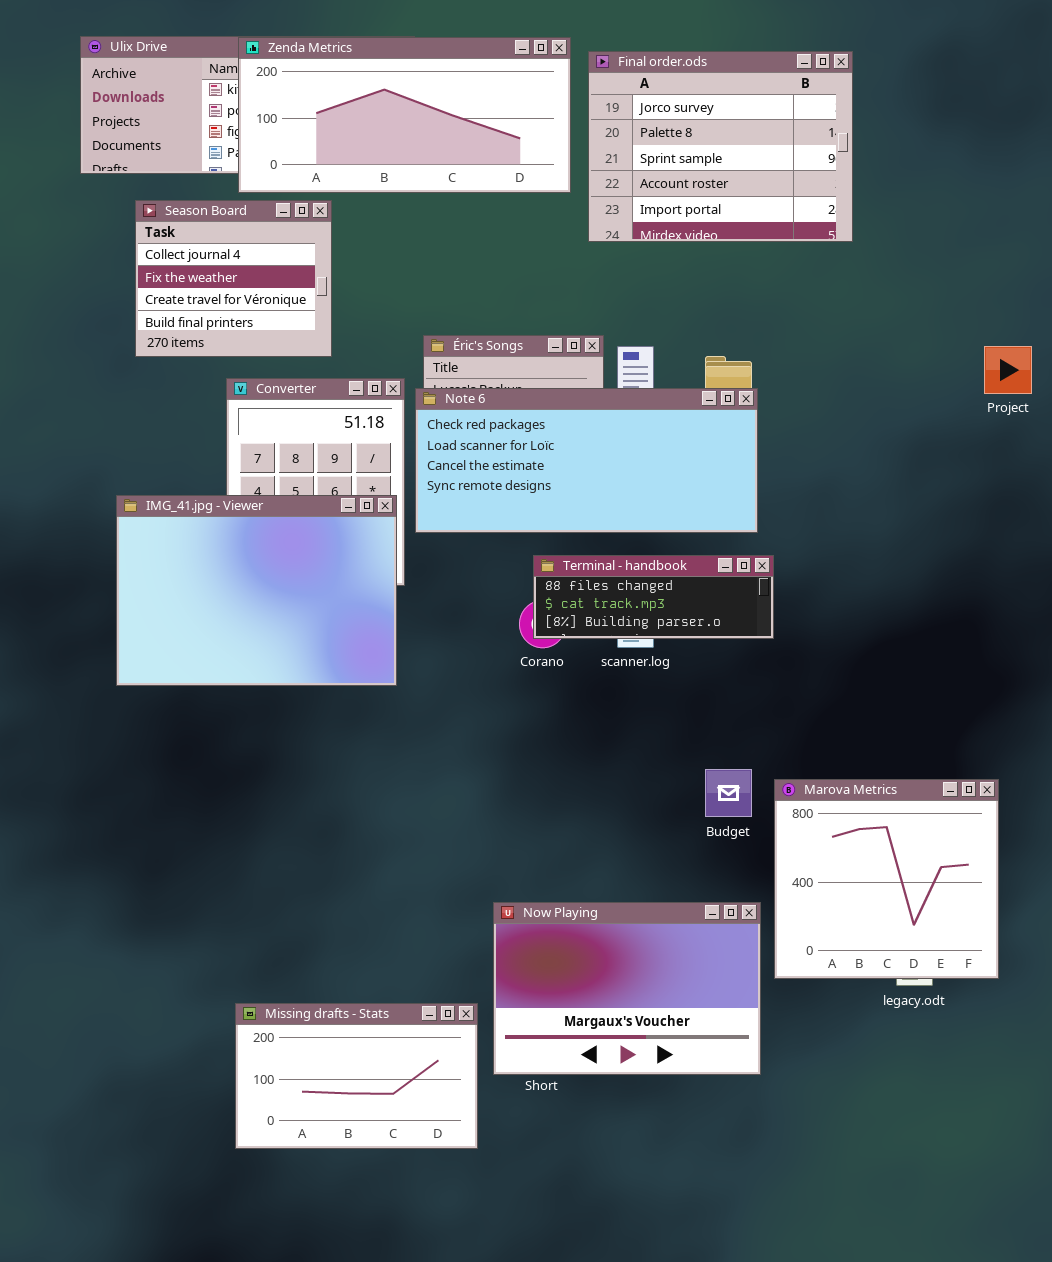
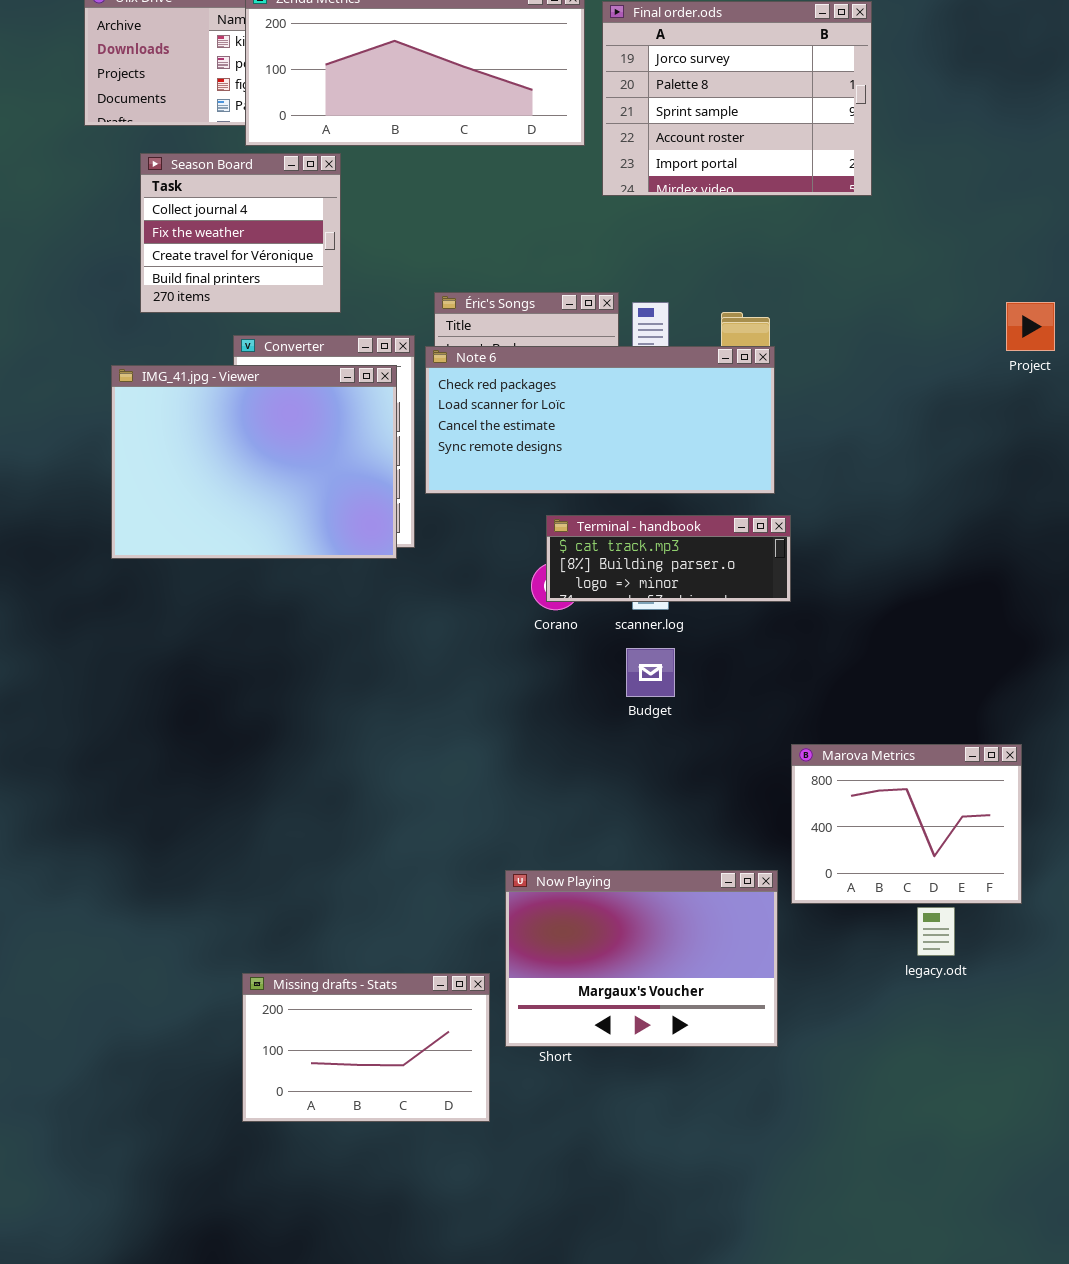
IMG_41.jpg - Viewer: [116,495,397,686] -> [111,365,397,559], moved
Terminal - handbook: [533,555,774,639] -> [546,515,791,602], scrolled down 1 row
Budget: [705,769,752,817] -> [626,648,675,697], moved
Marova Metrics: [774,779,999,979] -> [791,744,1022,904], resized

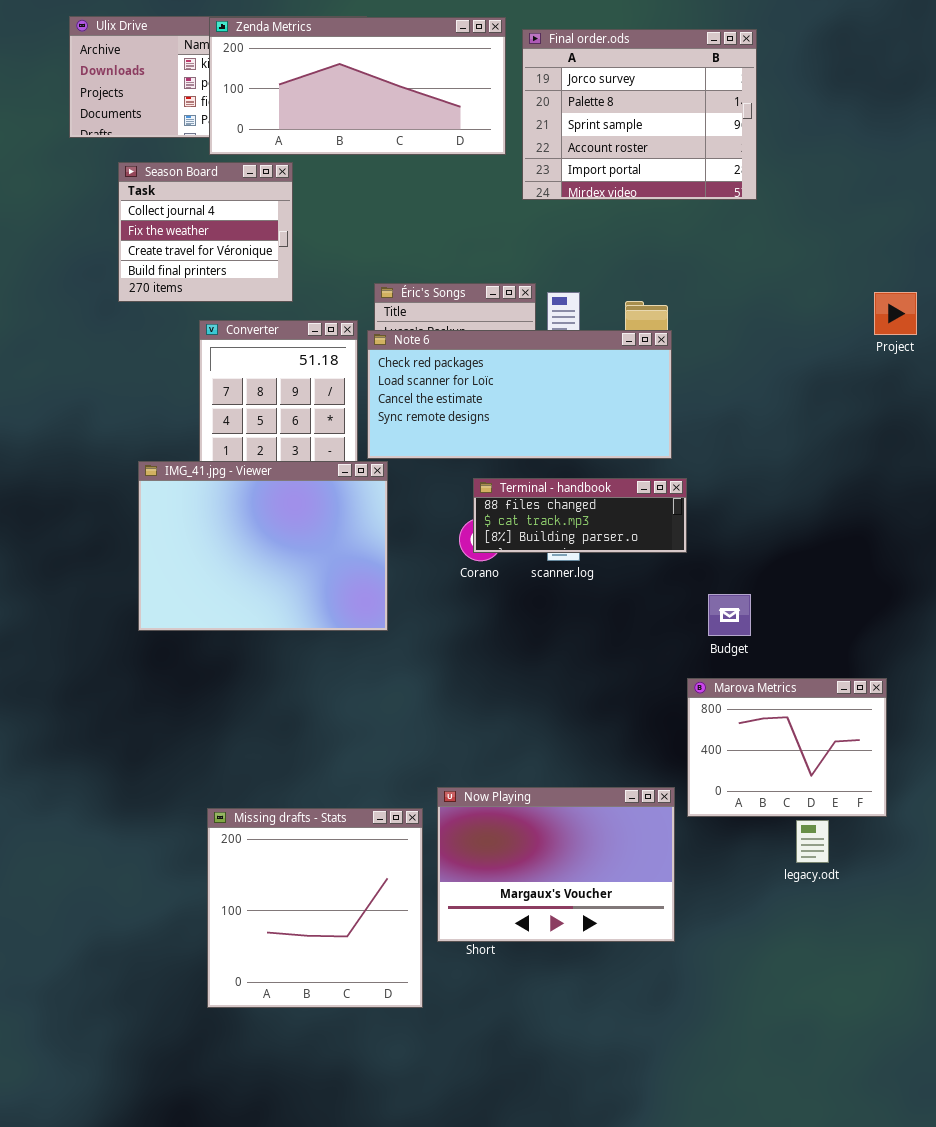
IMG_41.jpg - Viewer: [111,365,397,559] -> [138,461,388,631], moved
Terminal - handbook: [546,515,791,602] -> [473,478,687,553], scrolled up 1 row
Budget: [626,648,675,697] -> [708,594,751,636], moved
Missing drafts - Stats: [242,973,490,1122] -> [207,808,423,1008], resized

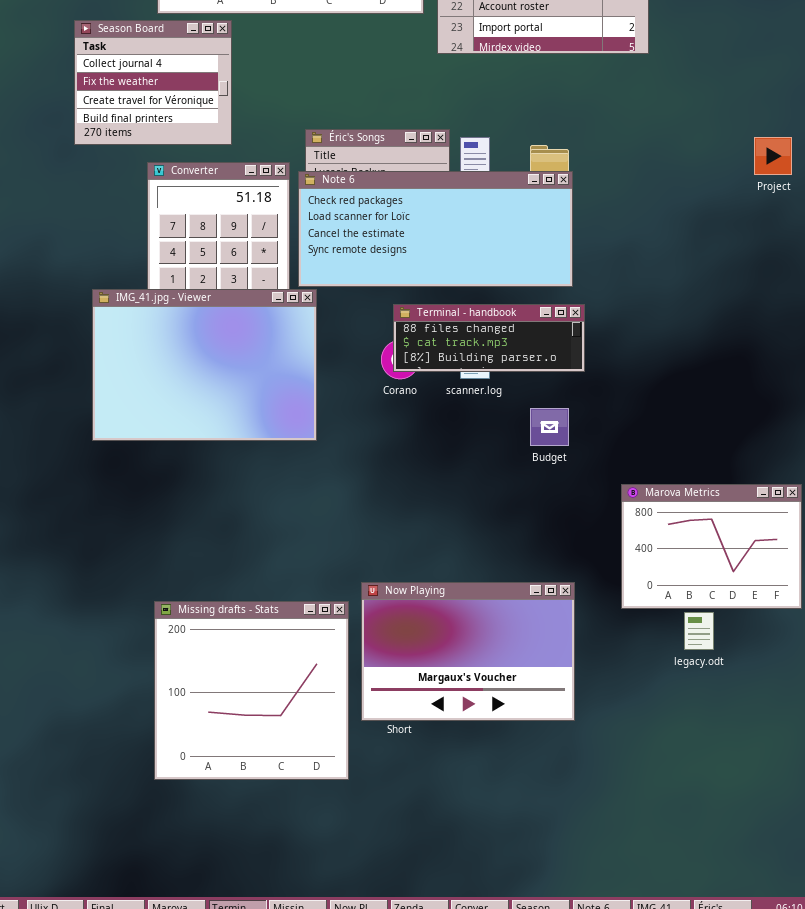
Budget: [708,594,751,636] -> [530,408,569,446], moved
Marova Metrics: [687,678,887,817] -> [621,484,802,609], moved

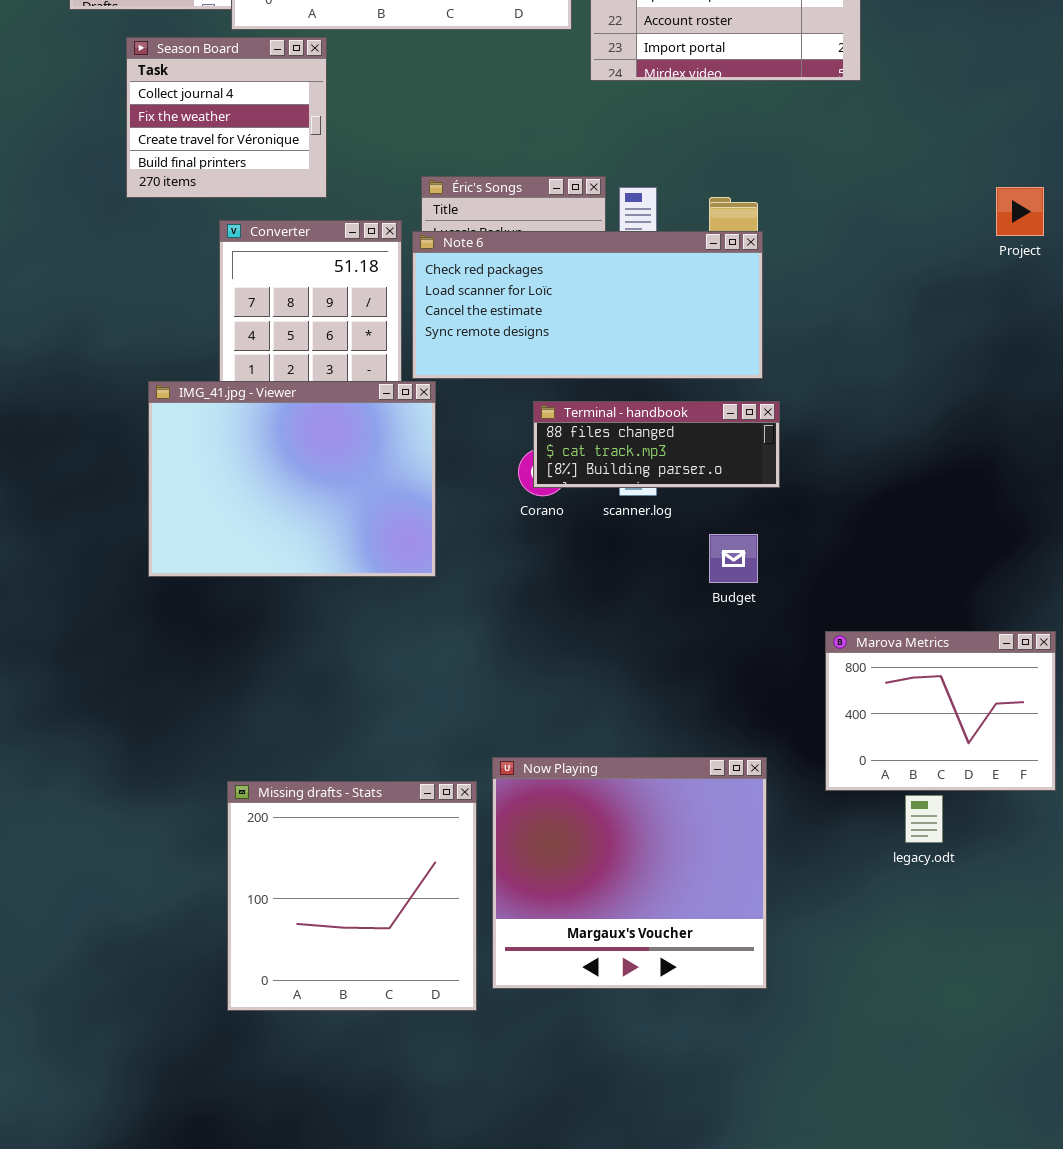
Now Playing: [361,582,575,721] -> [492,757,767,989], resized

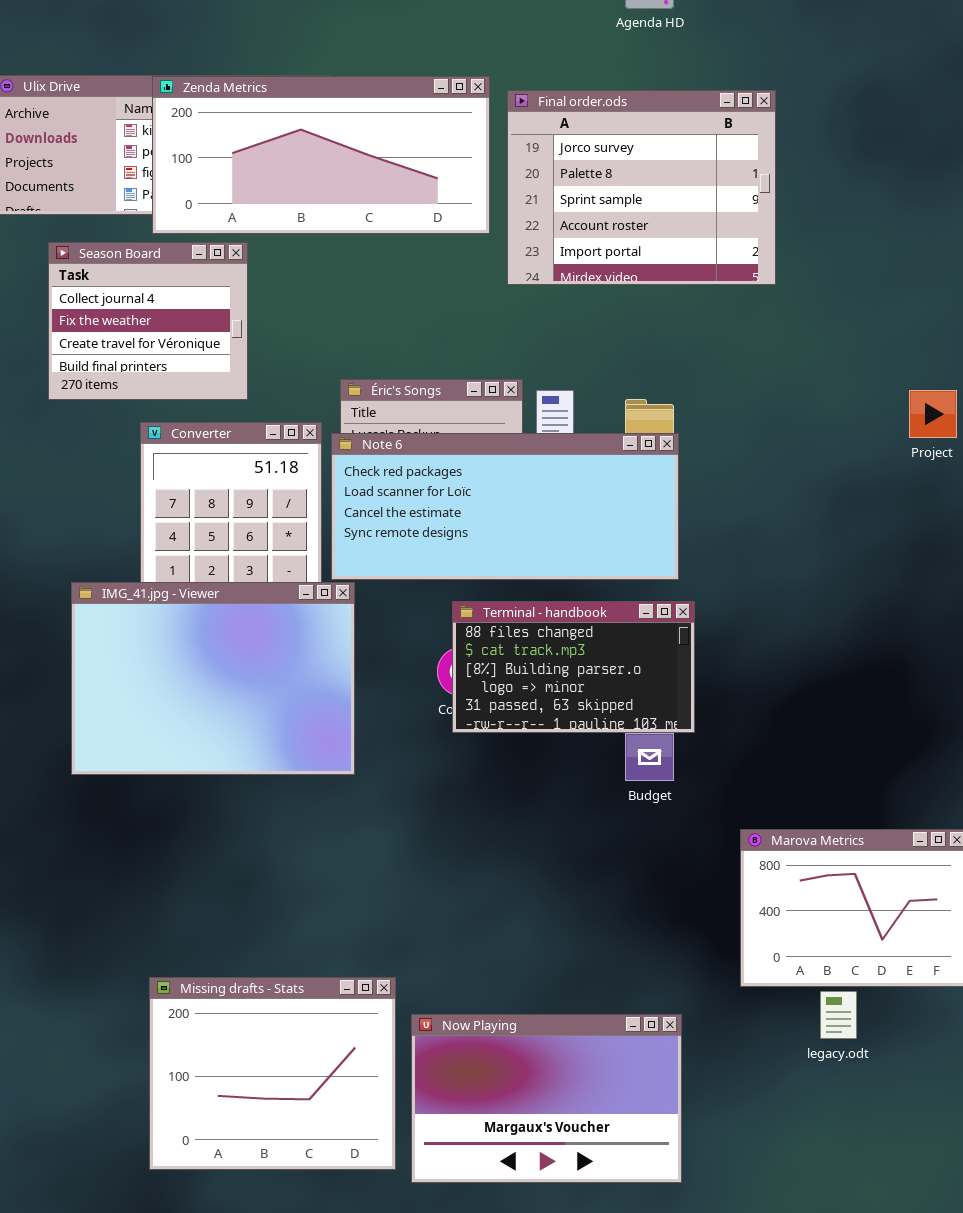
Terminal - handbook: [533,401,780,488] -> [452,601,695,733], resized
Now Playing: [492,757,767,989] -> [411,1014,682,1183], resized
Missing drafts - Stats: [227,781,477,1011] -> [149,977,396,1170], resized

